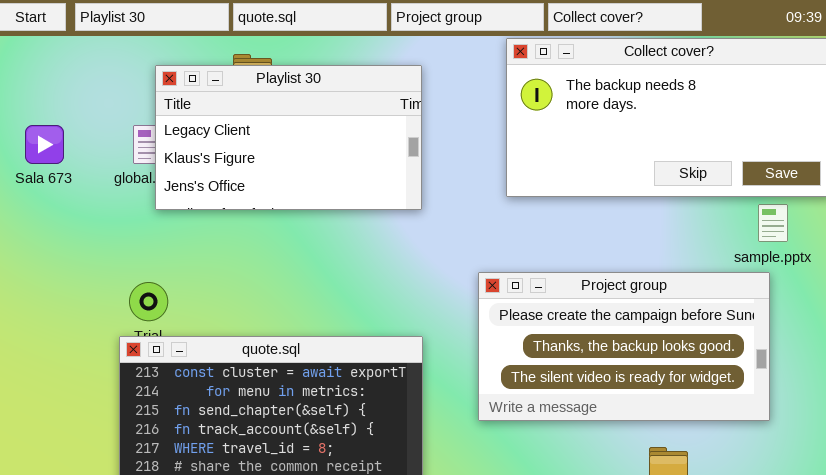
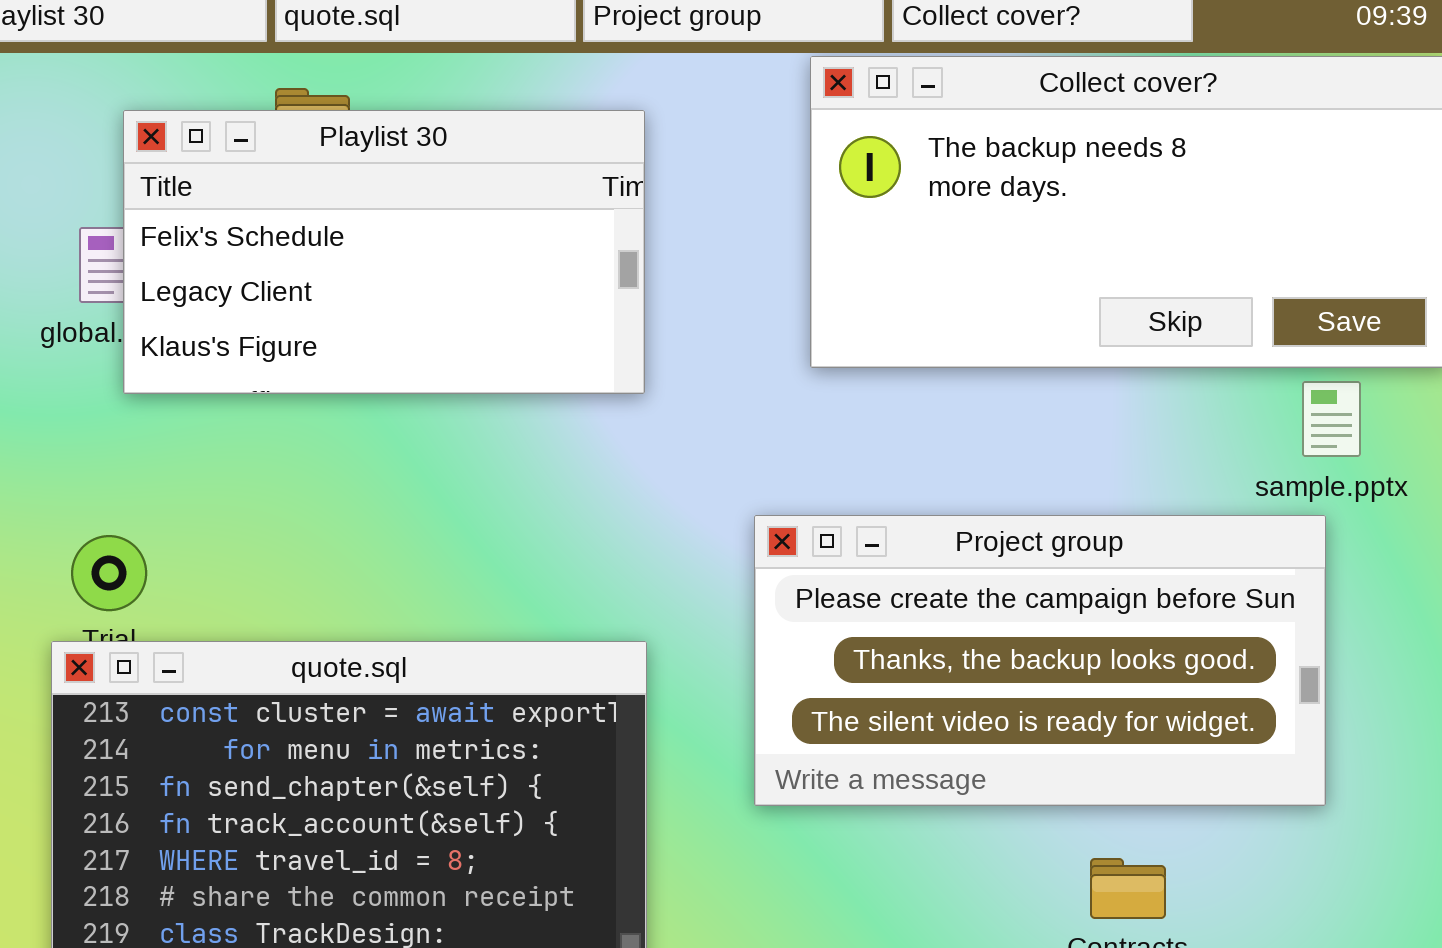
Playlist 30: [155,65,422,210] -> [123,110,645,394], scrolled up 1 row

